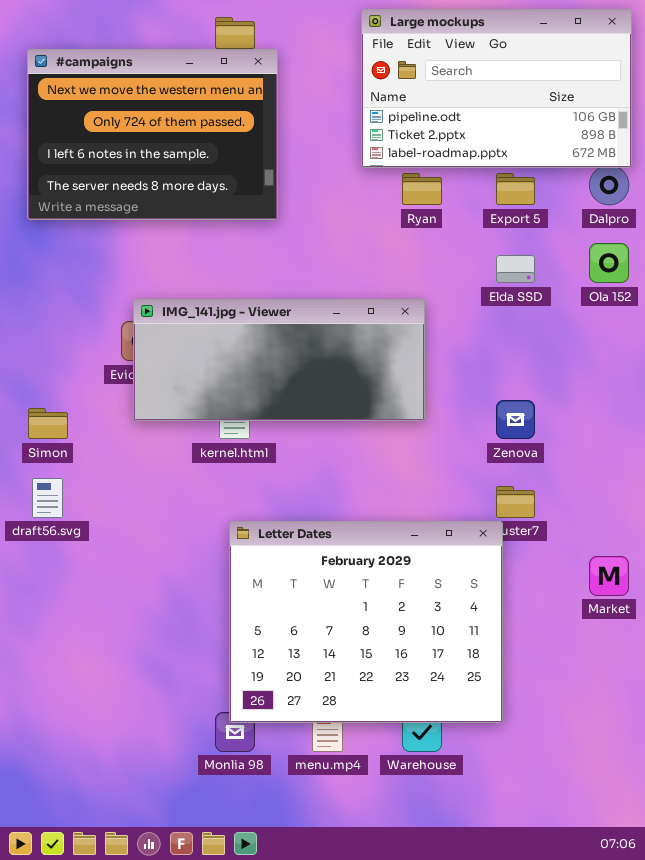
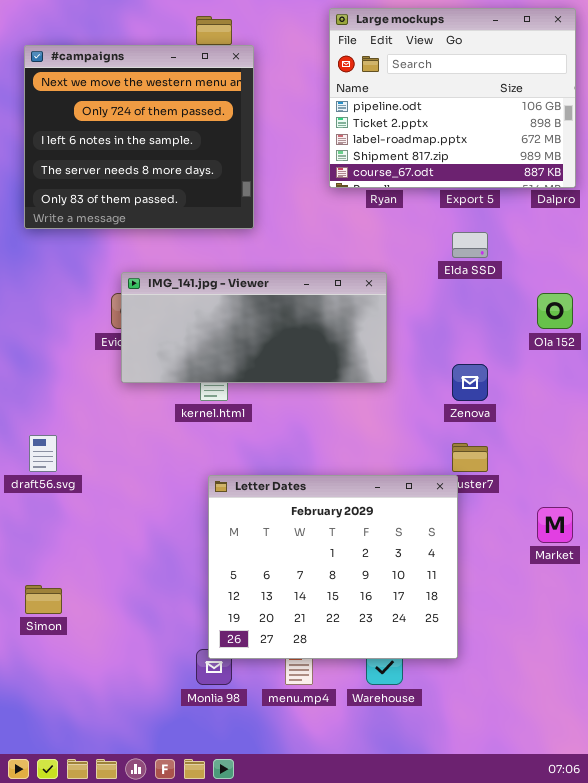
Large mockups: [361,9,632,168] -> [329,8,576,188], resized
#campaigns: [27,49,278,220] -> [24,45,254,229], resized
Ola 152: [589,243,629,283] -> [537,293,573,329], moved
Simon: [28,408,68,439] -> [25,585,62,614], moved

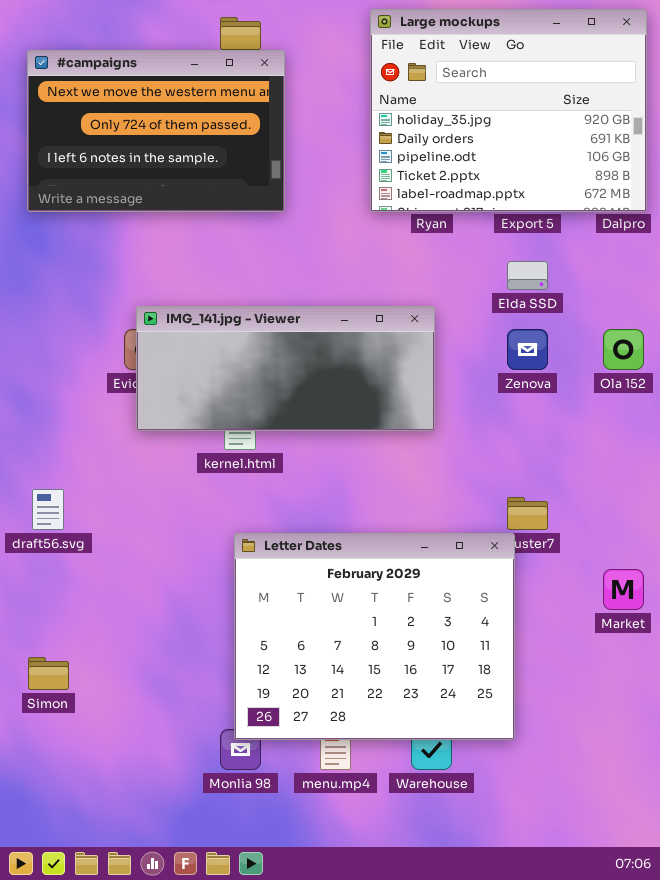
Large mockups: [329,8,576,188] -> [370,9,647,212], scrolled up 2 rows
#campaigns: [24,45,254,229] -> [27,50,285,212], resized
Zenova: [452,364,488,401] -> [507,329,548,370], moved

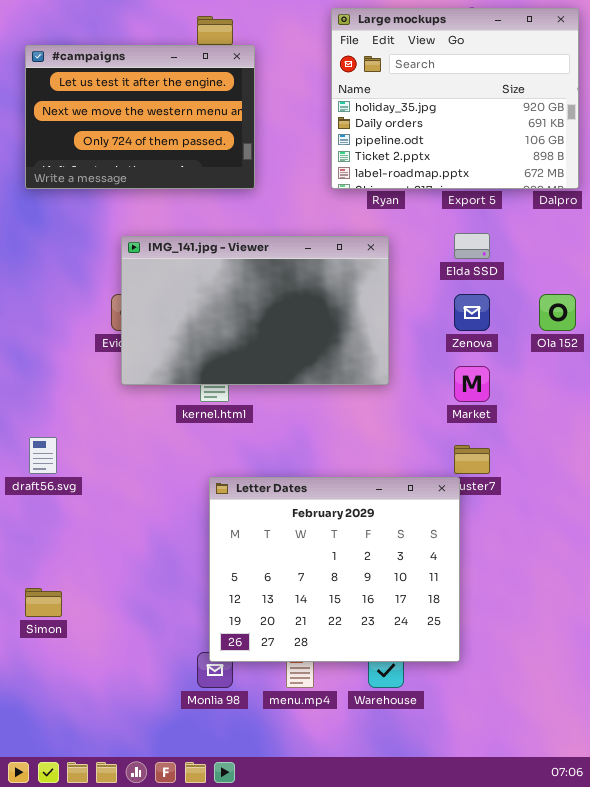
#campaigns: [27,50,285,212] -> [25,45,255,189], scrolled up 1 row
IMG_141.jpg - Viewer: [136,306,435,431] -> [121,236,389,385], resized
Market: [603,569,644,610] -> [454,366,490,402], moved

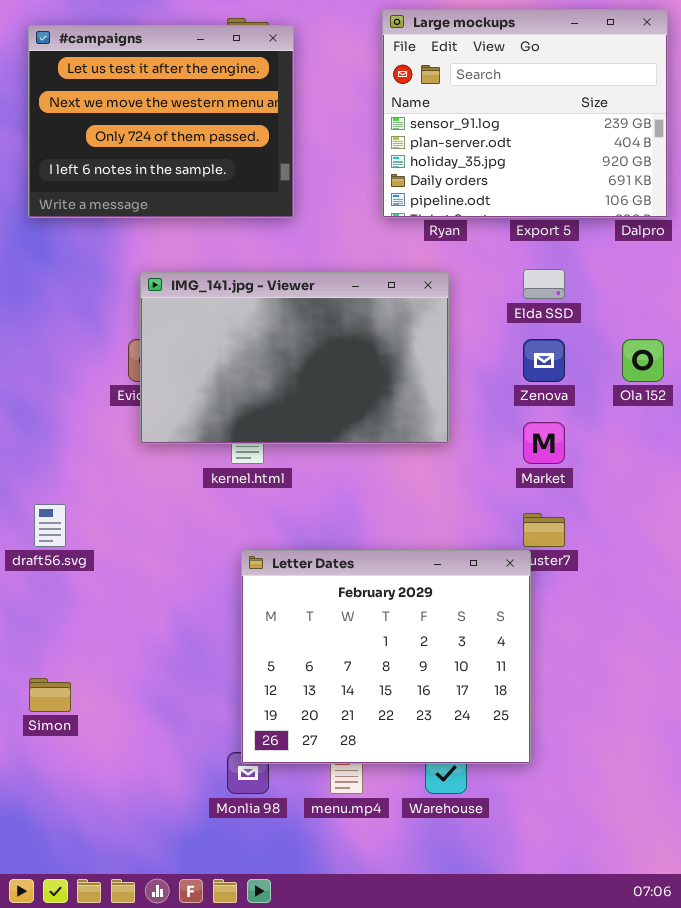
Large mockups: [331,8,579,189] -> [382,9,668,218], scrolled up 2 rows
#campaigns: [25,45,255,189] -> [28,25,294,218], resized

